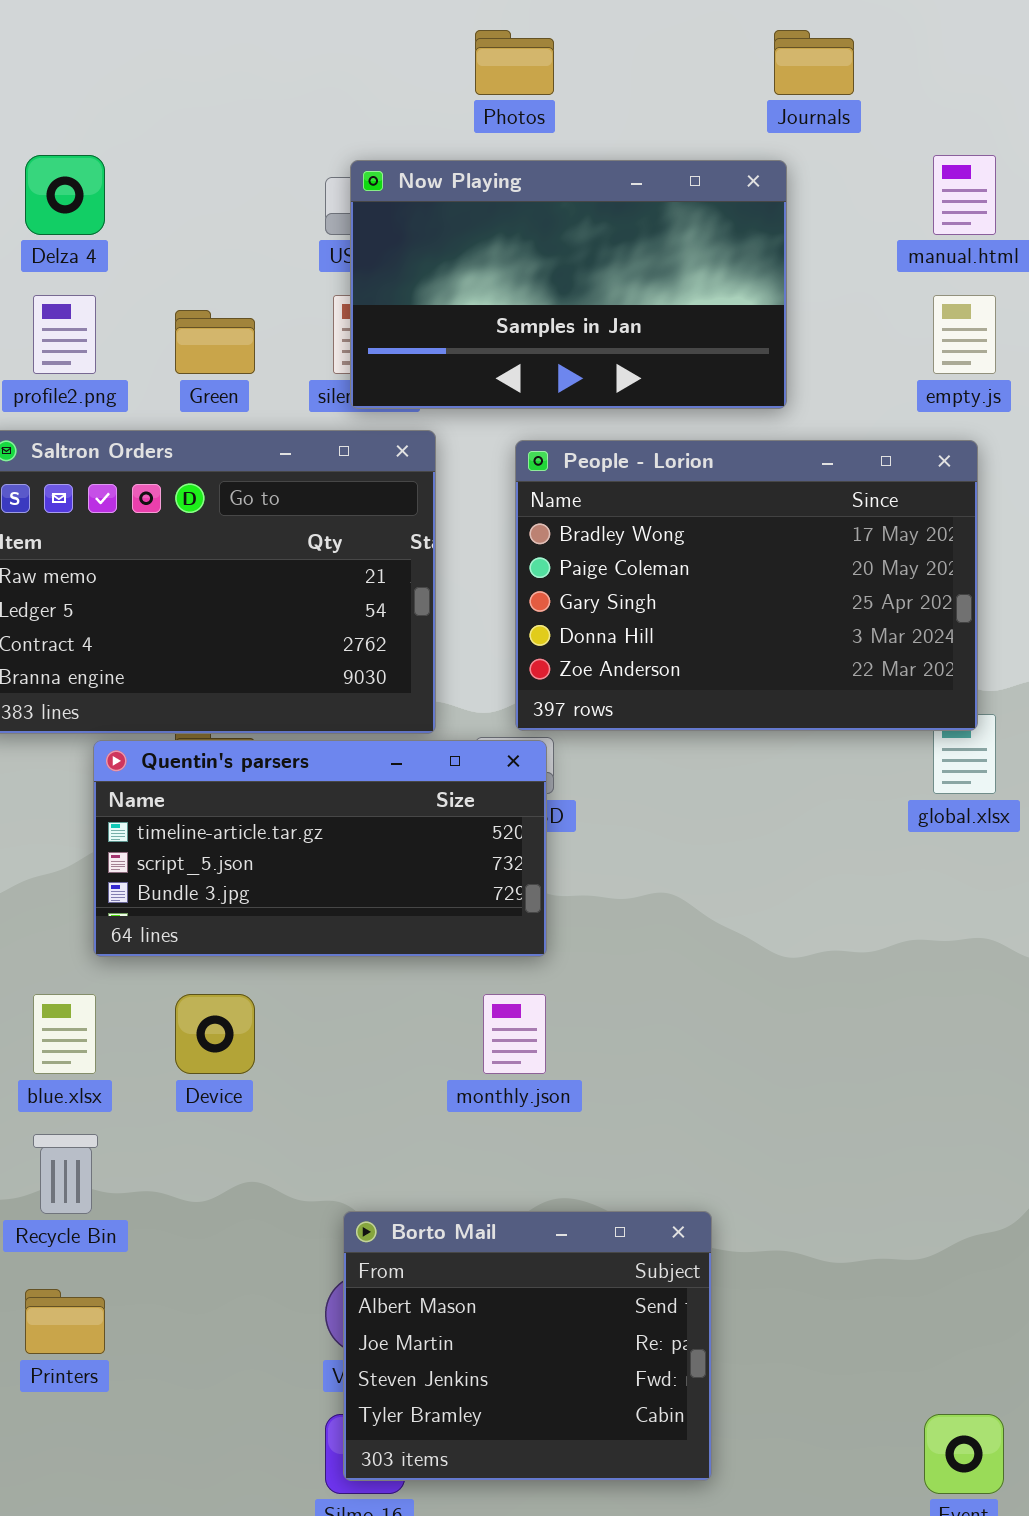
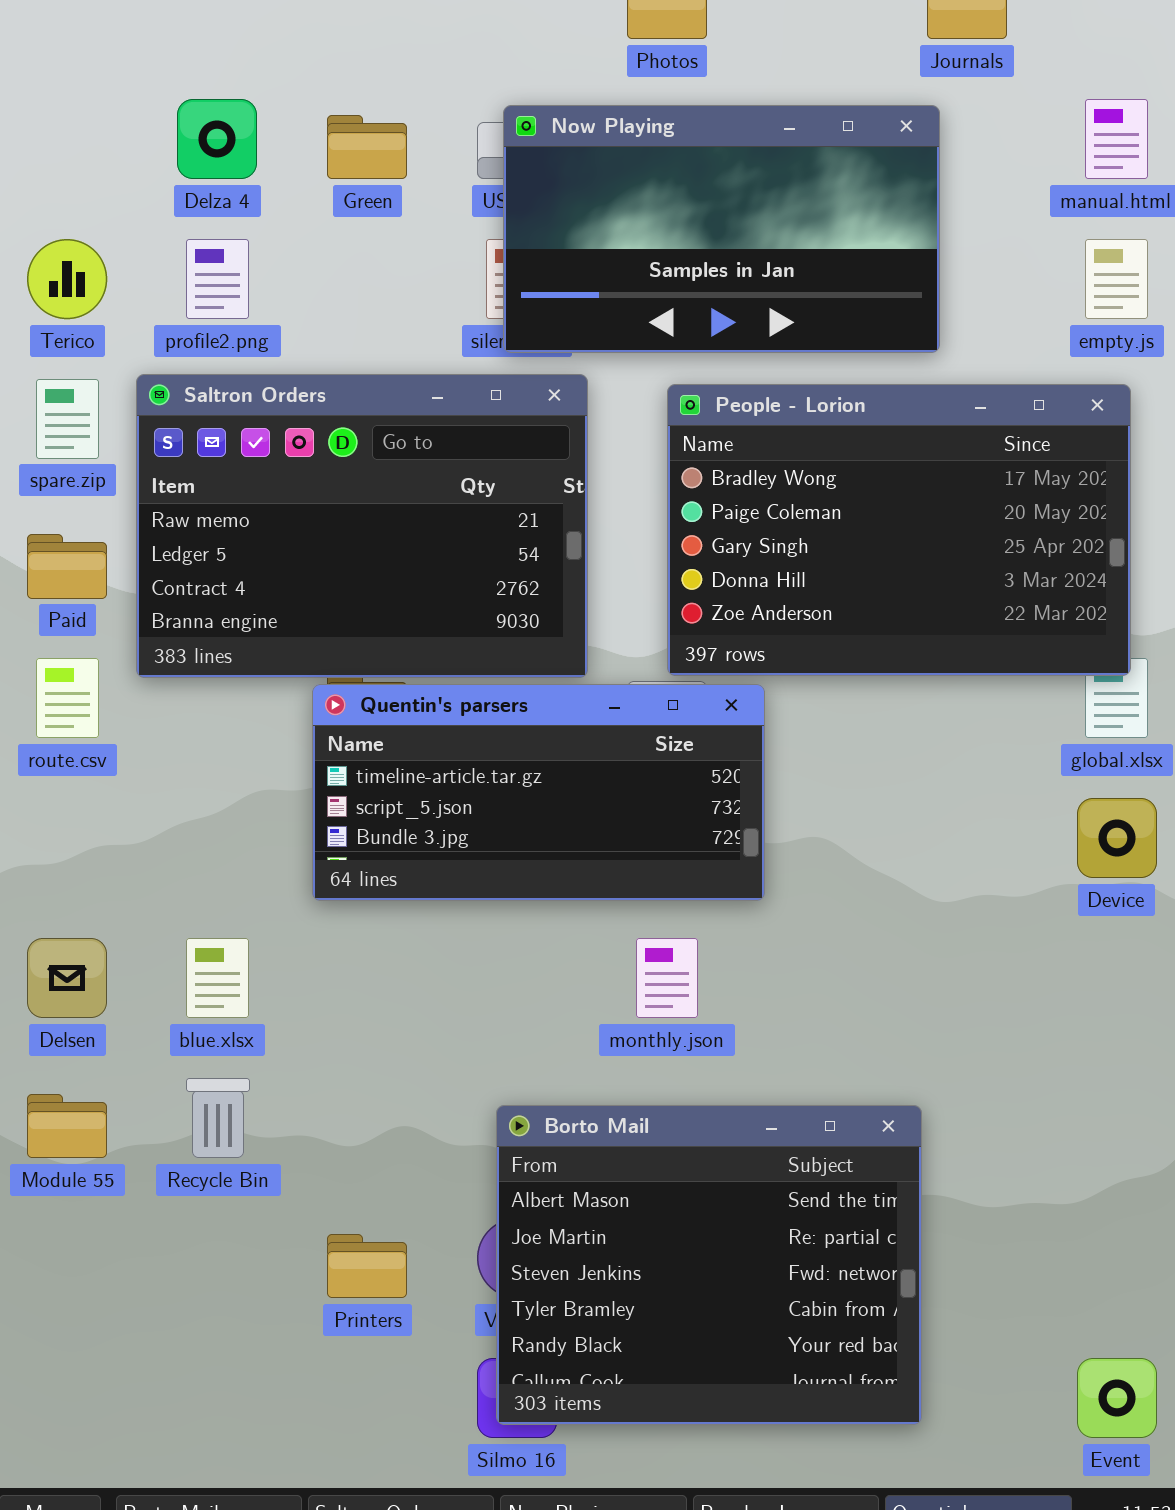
Green: [175,310,255,374] -> [327,115,407,179], moved
Quentin's parsers: [93,740,547,957] -> [312,684,765,901], moved
Device: [175,994,255,1074] -> [1077,798,1157,878], moved
Borto Mail: [343,1211,712,1481] -> [496,1105,922,1425], resized
Printers: [25,1289,105,1354] -> [327,1234,407,1298], moved

